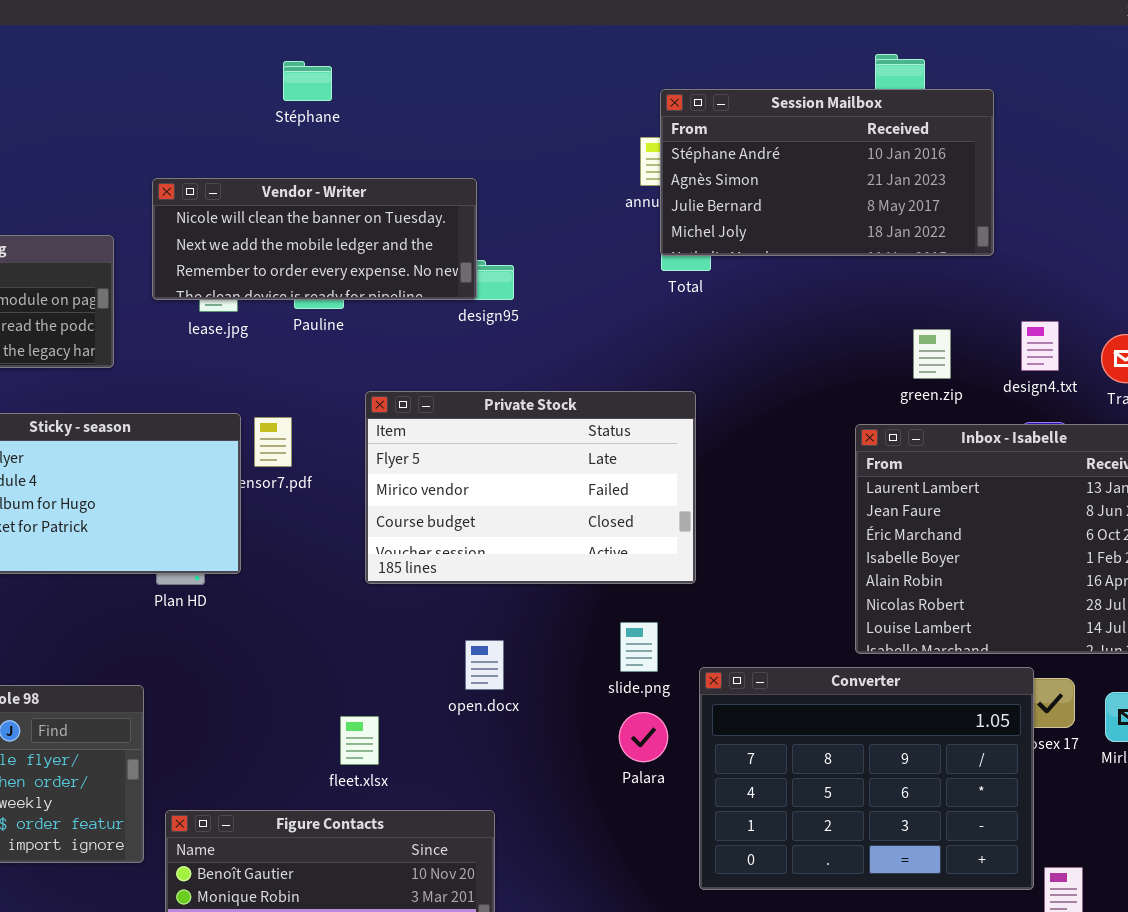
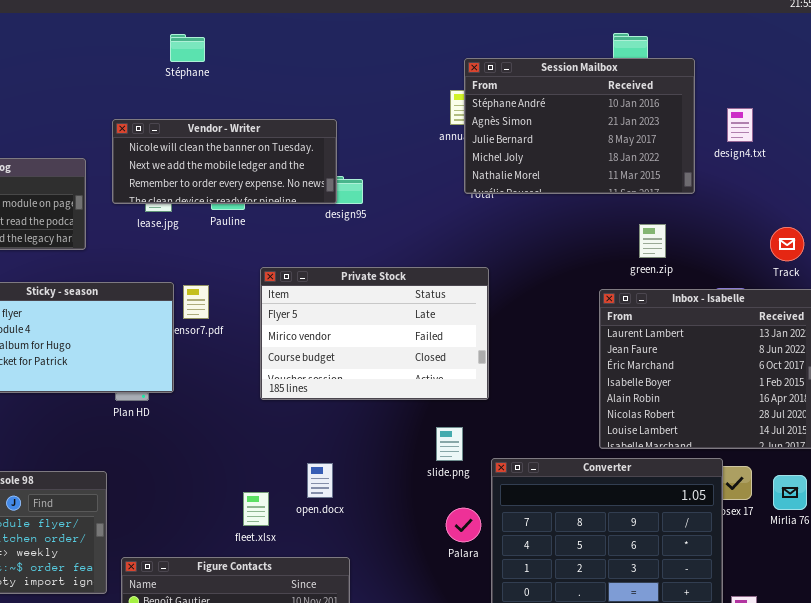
Stéphane: [283,61,332,101] -> [170,34,205,62], moved
Session Mailbox: [660,89,994,256] -> [464,58,695,194], resized
design4.txt: [1021,321,1059,371] -> [727,108,753,142], moved
open.docx: [465,640,504,690] -> [307,463,333,498], moved
Palara: [619,712,668,762] -> [446,508,481,542], moved

